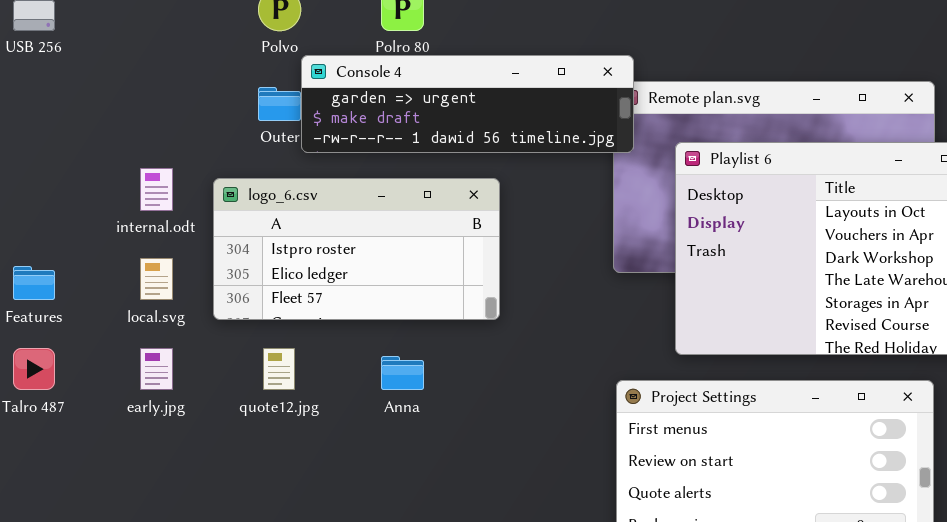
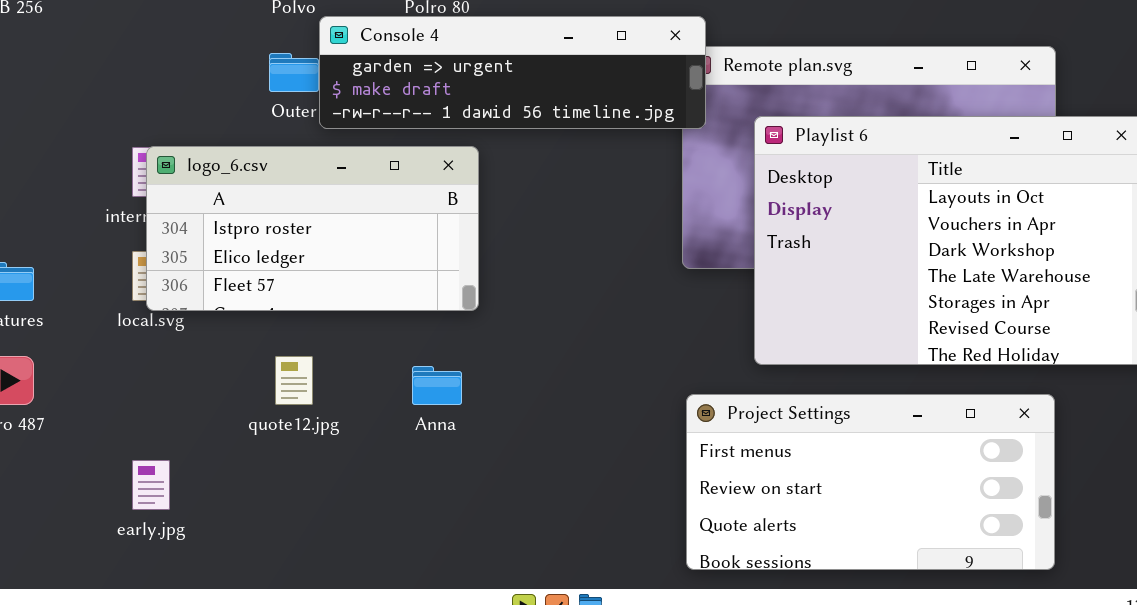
logo_6.csv: [213,178,500,320] -> [146,146,479,311], moved
early.jpg: [140,348,173,390] -> [132,460,170,510], moved

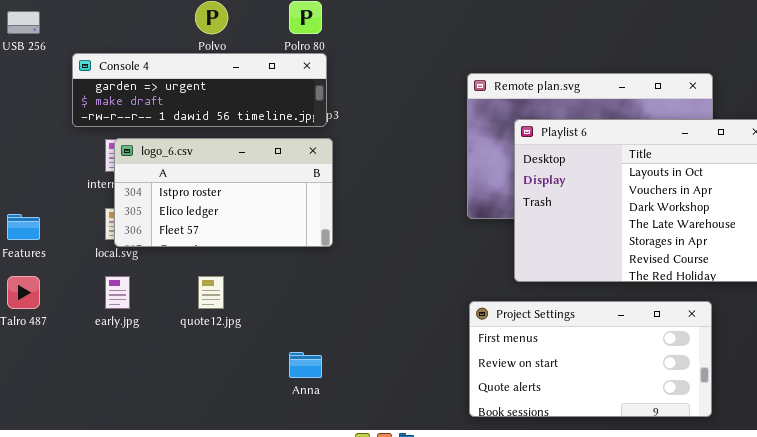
Console 4: [319,16,706,129] -> [72,53,327,127], moved
Anna: [412,366,462,405] -> [289,352,322,378], moved
early.jpg: [132,460,170,510] -> [105,276,130,309], moved

